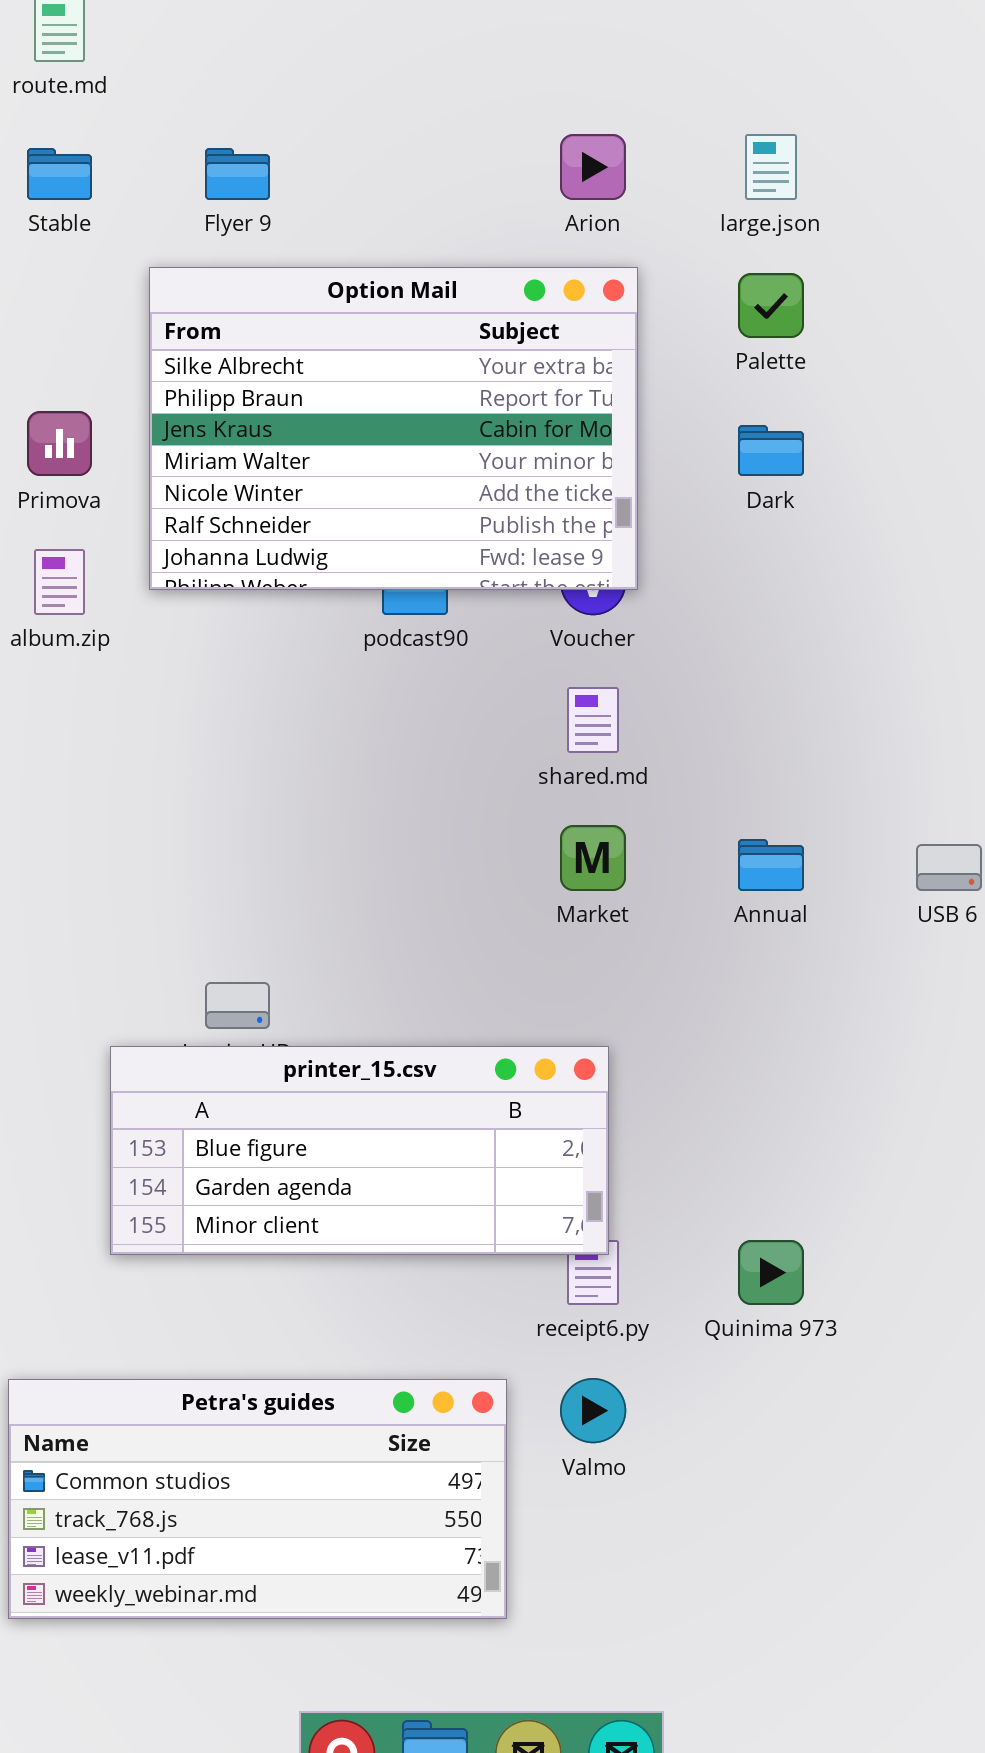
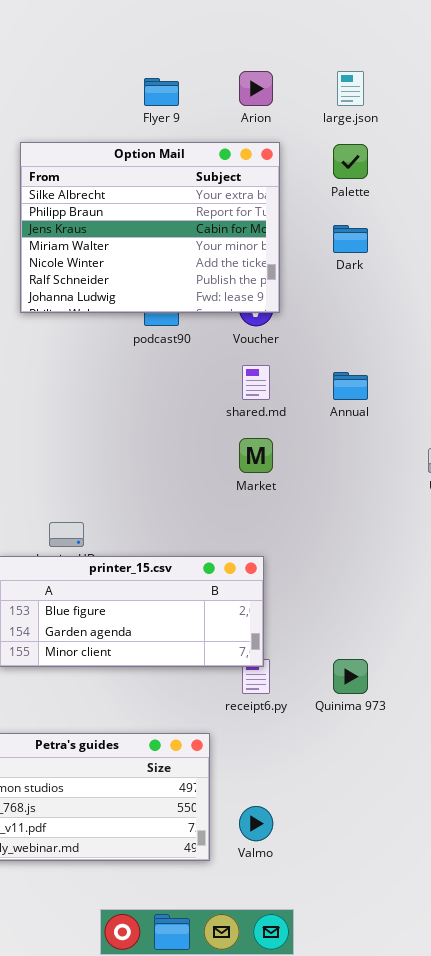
Flyer 9: [205,148,270,200] -> [144,78,179,106], moved
Annual: [738,839,804,891] -> [333,372,368,400], moved
Valmo: [560,1378,626,1443] -> [239,806,273,841], moved

